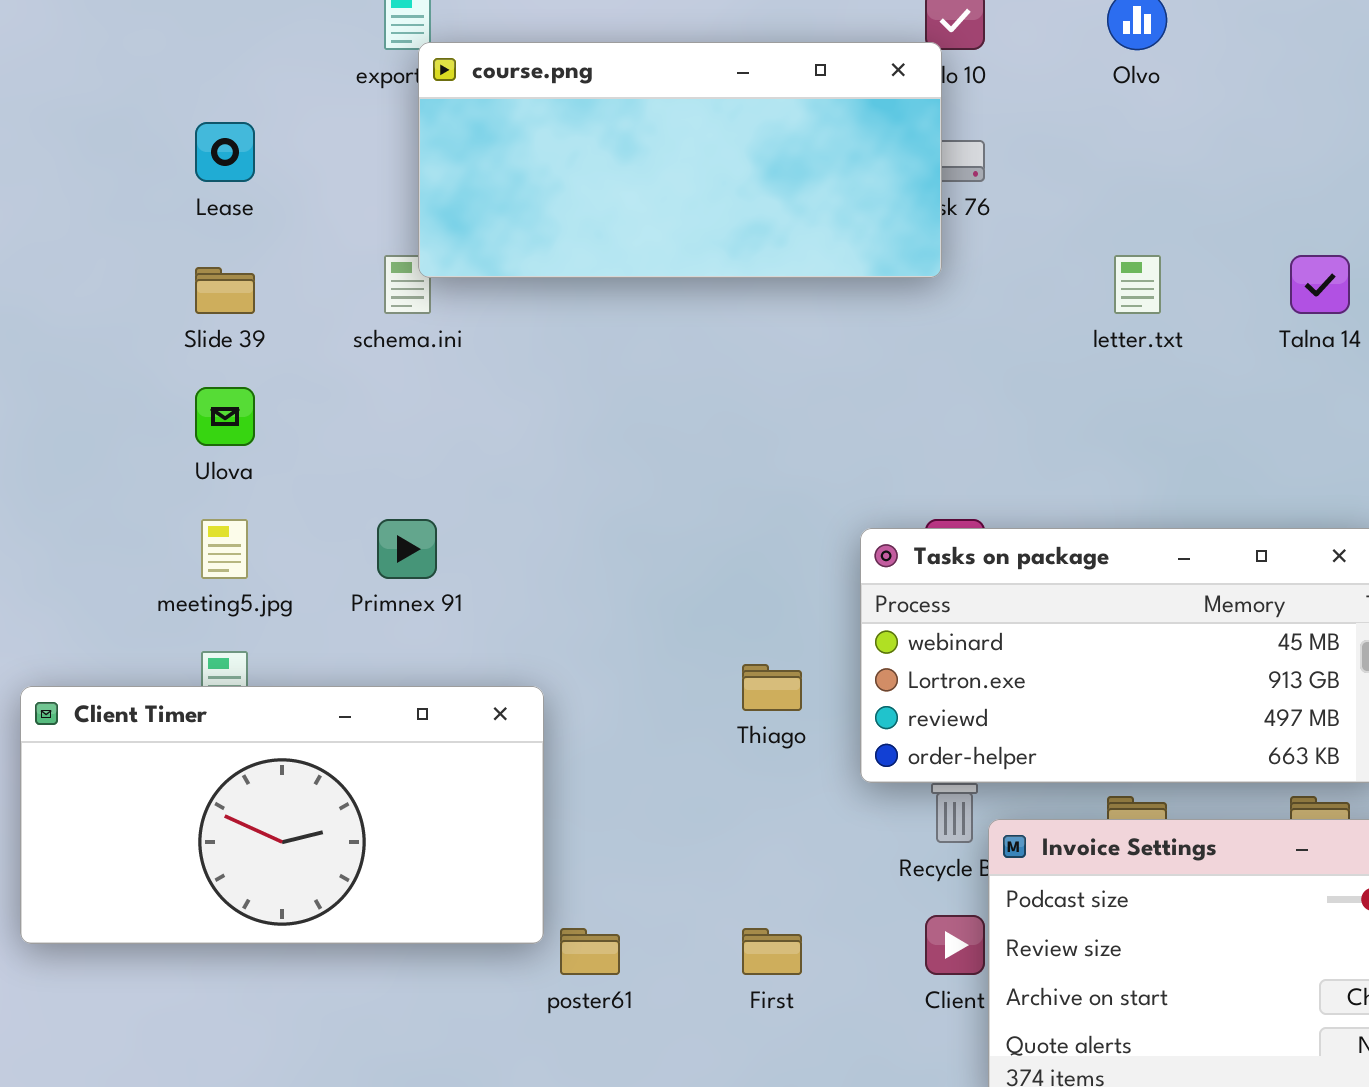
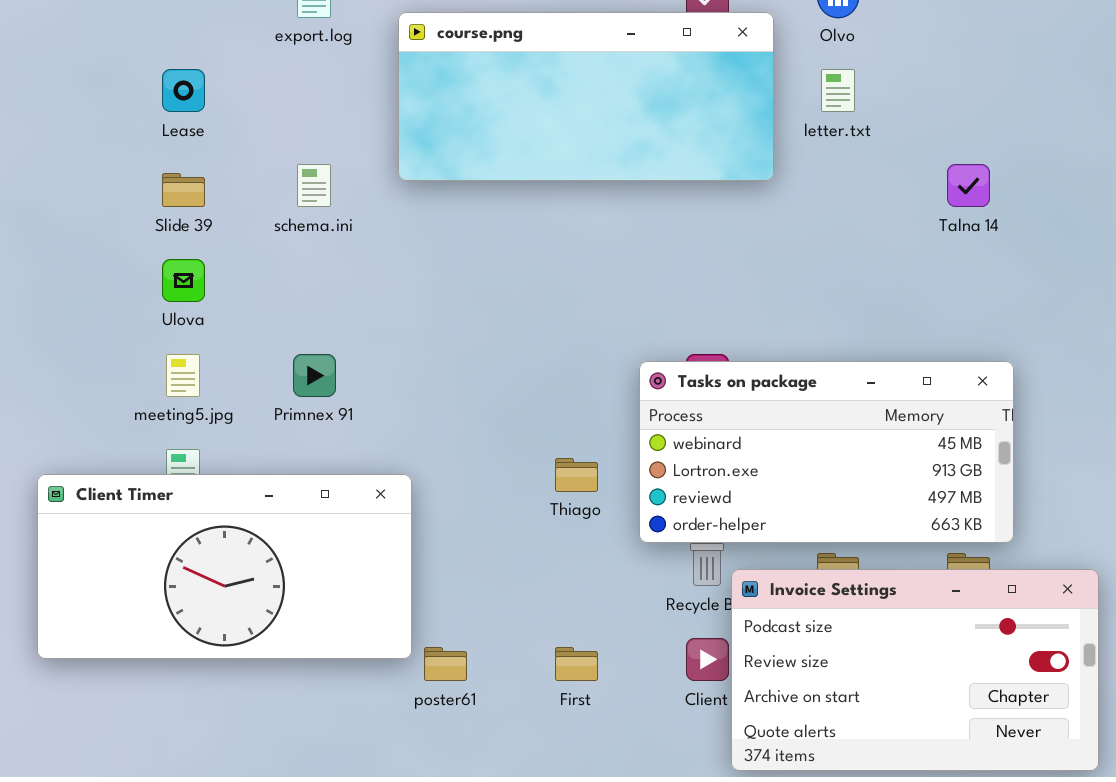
course.png: [418,42,942,278] -> [398,12,774,181], moved
letter.txt: [1114,255,1161,314] -> [821,69,855,112], moved

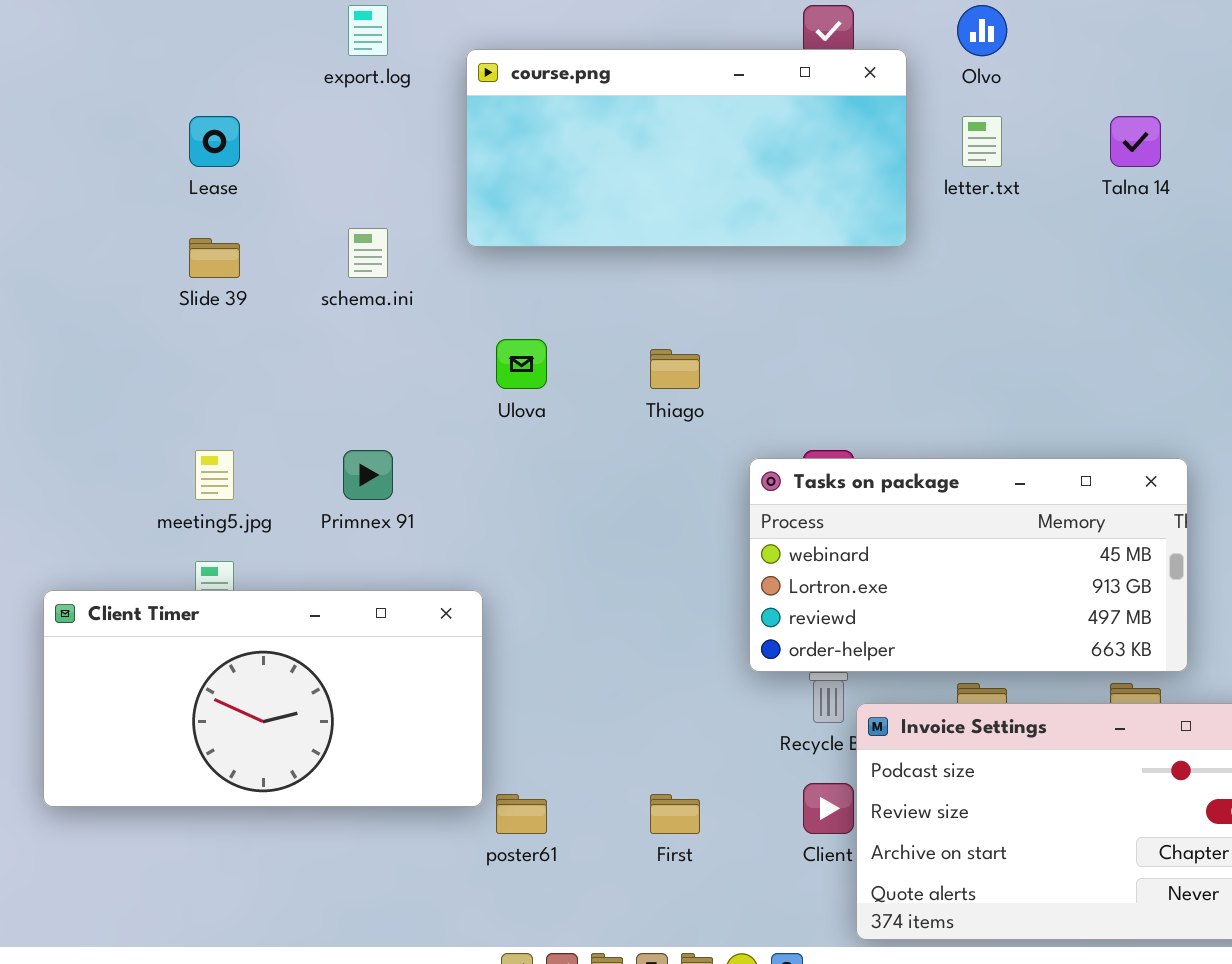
Talna 14: [947,164,990,207] -> [1110,116,1161,167], moved
Ulova: [162,259,205,302] -> [496,339,547,389], moved
Thiago: [555,458,598,492] -> [650,349,700,389], moved

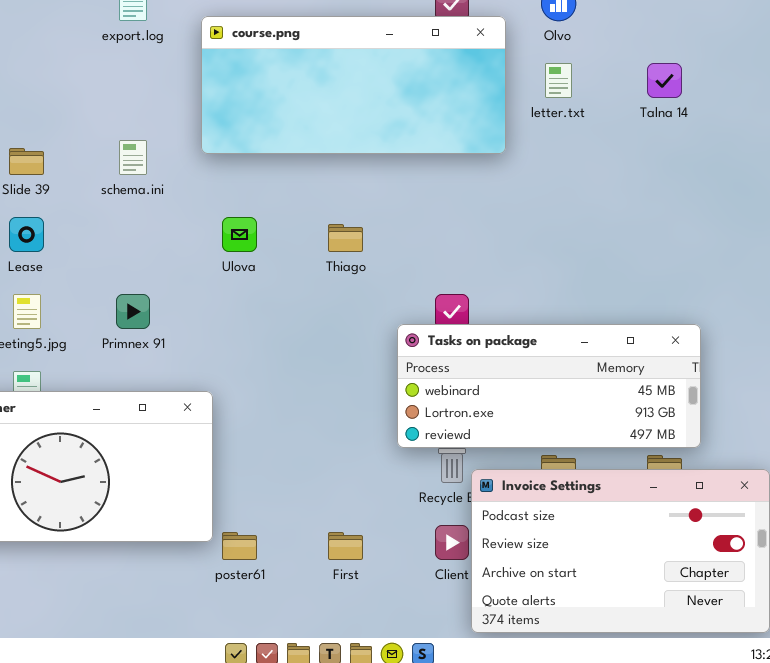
Lease: [189,116,240,167] -> [9,217,44,252], moved
Tasks on package: [749,458,1188,672] -> [397,324,701,448], resized

